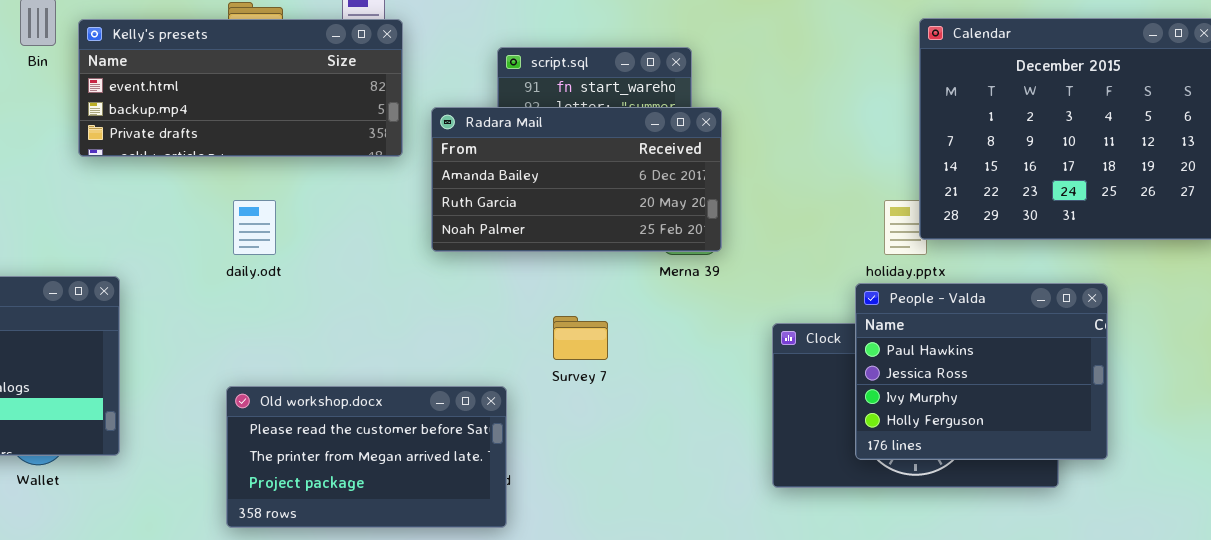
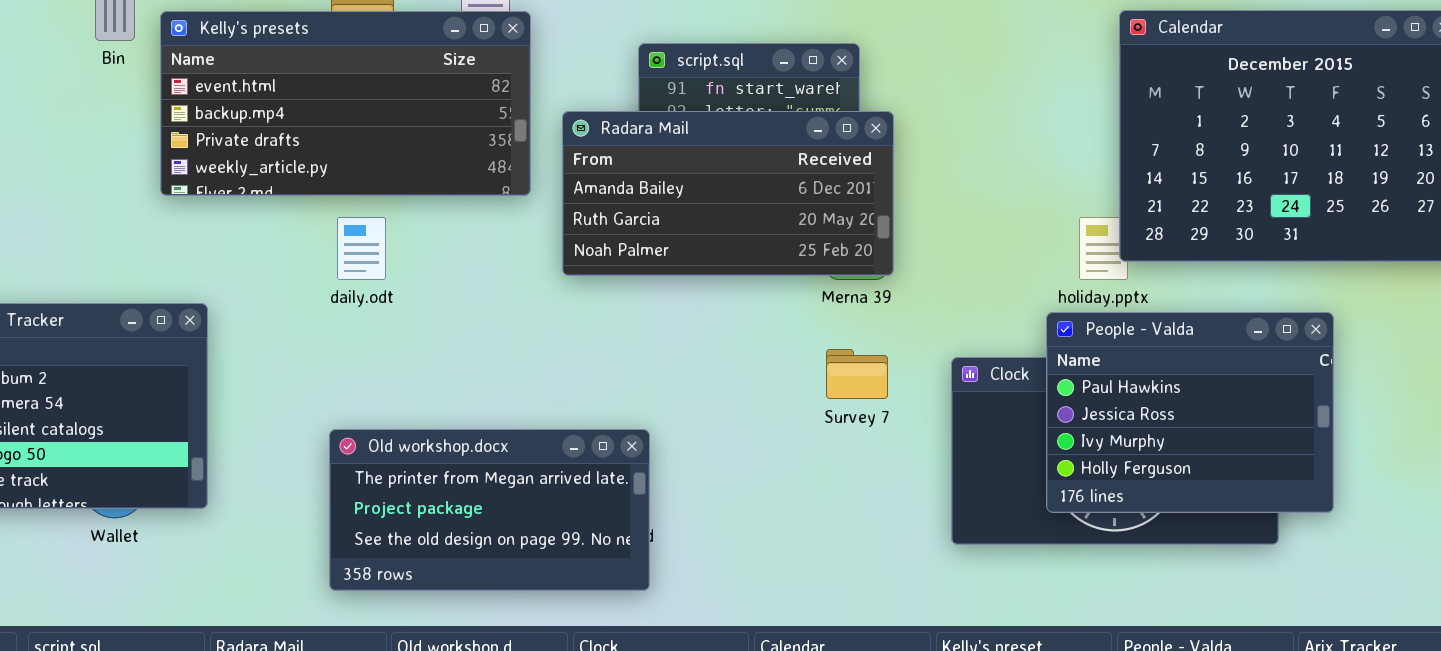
Kelly's presets: [78,19,403,157] -> [160,11,531,196], resized
Survey 7: [553,316,608,360] -> [826,349,888,399], moved
Old workshop.docx: [226,386,507,528] -> [329,429,650,591], scrolled down 1 row

